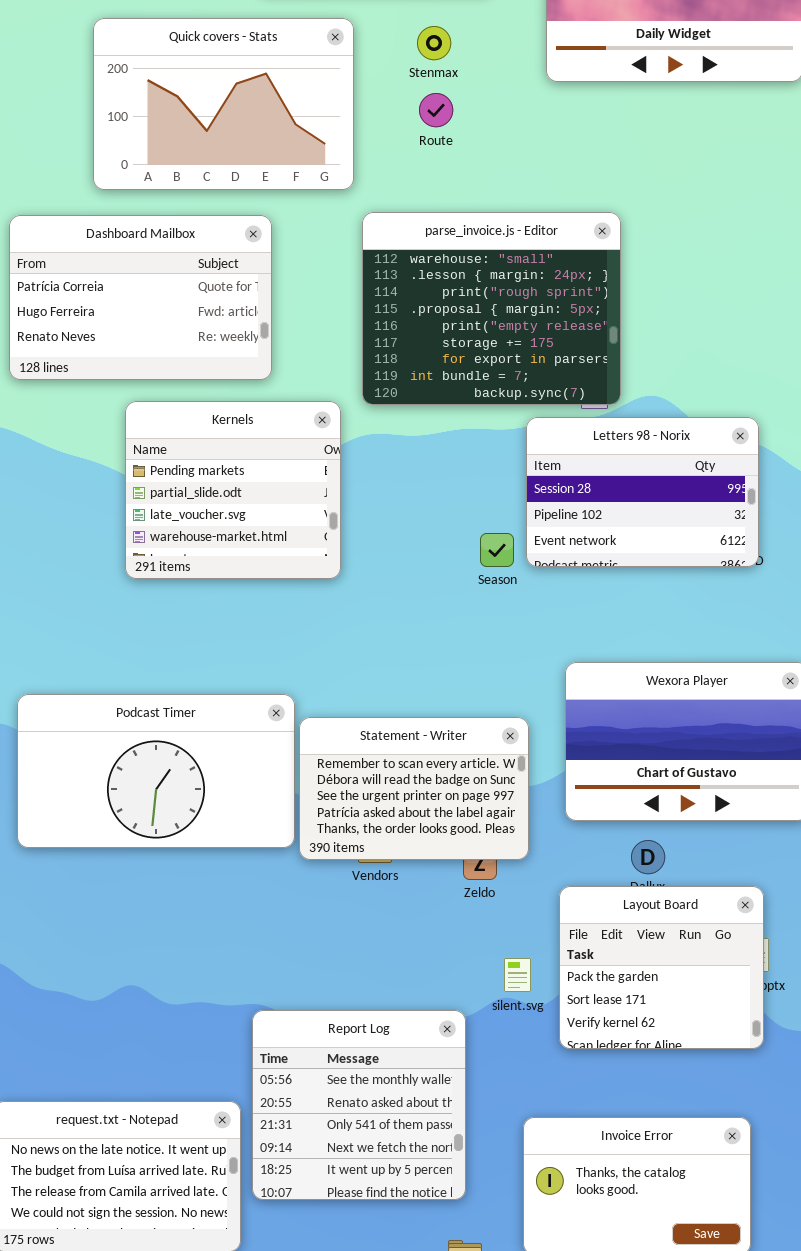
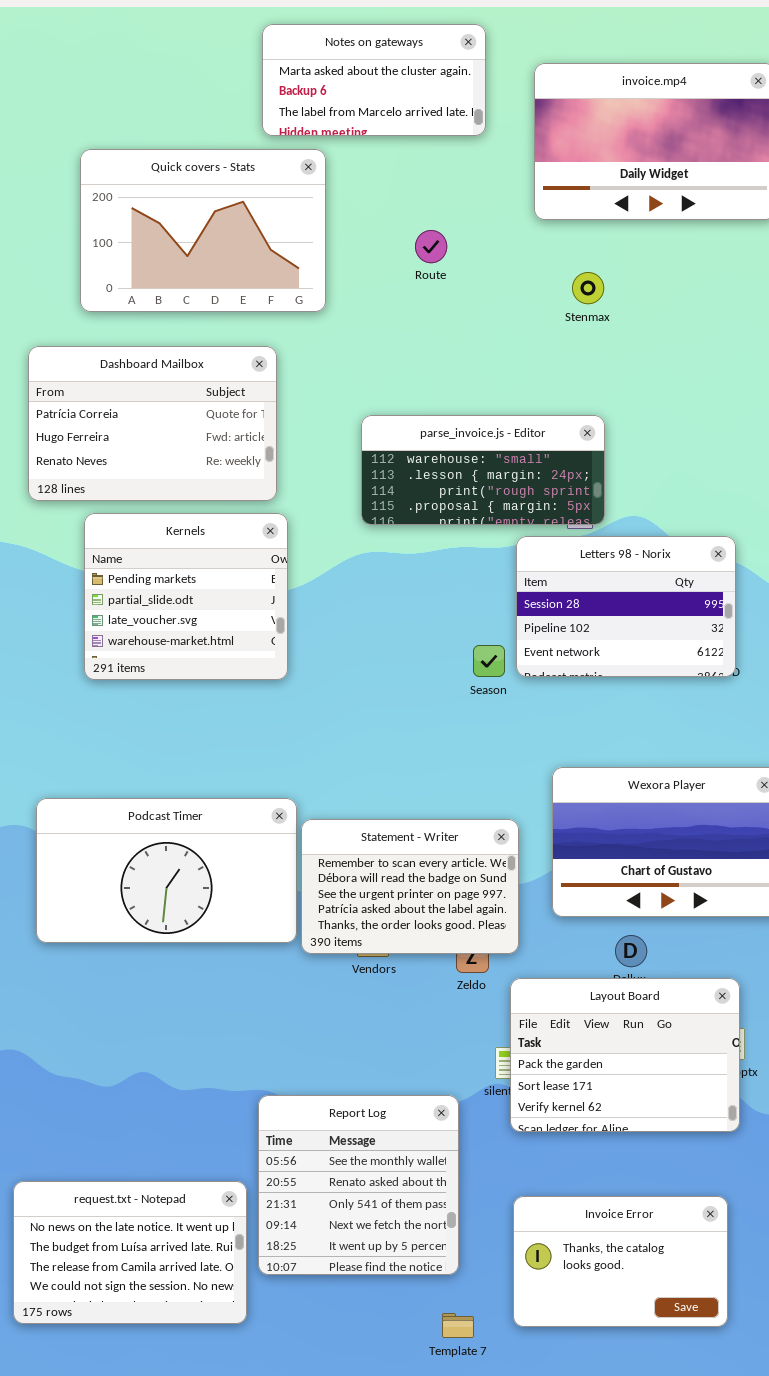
Quick covers - Stats: [93,18,354,190] -> [80,149,326,312], moved
Stenmax: [417,26,451,60] -> [572,272,604,304], moved
parse_invoice.js - Editor: [362,212,621,405] -> [361,415,605,525], resized
Kernels: [125,401,341,579] -> [84,513,288,680], moved
Layout Board: [559,886,764,1049] -> [510,978,740,1132], resized

